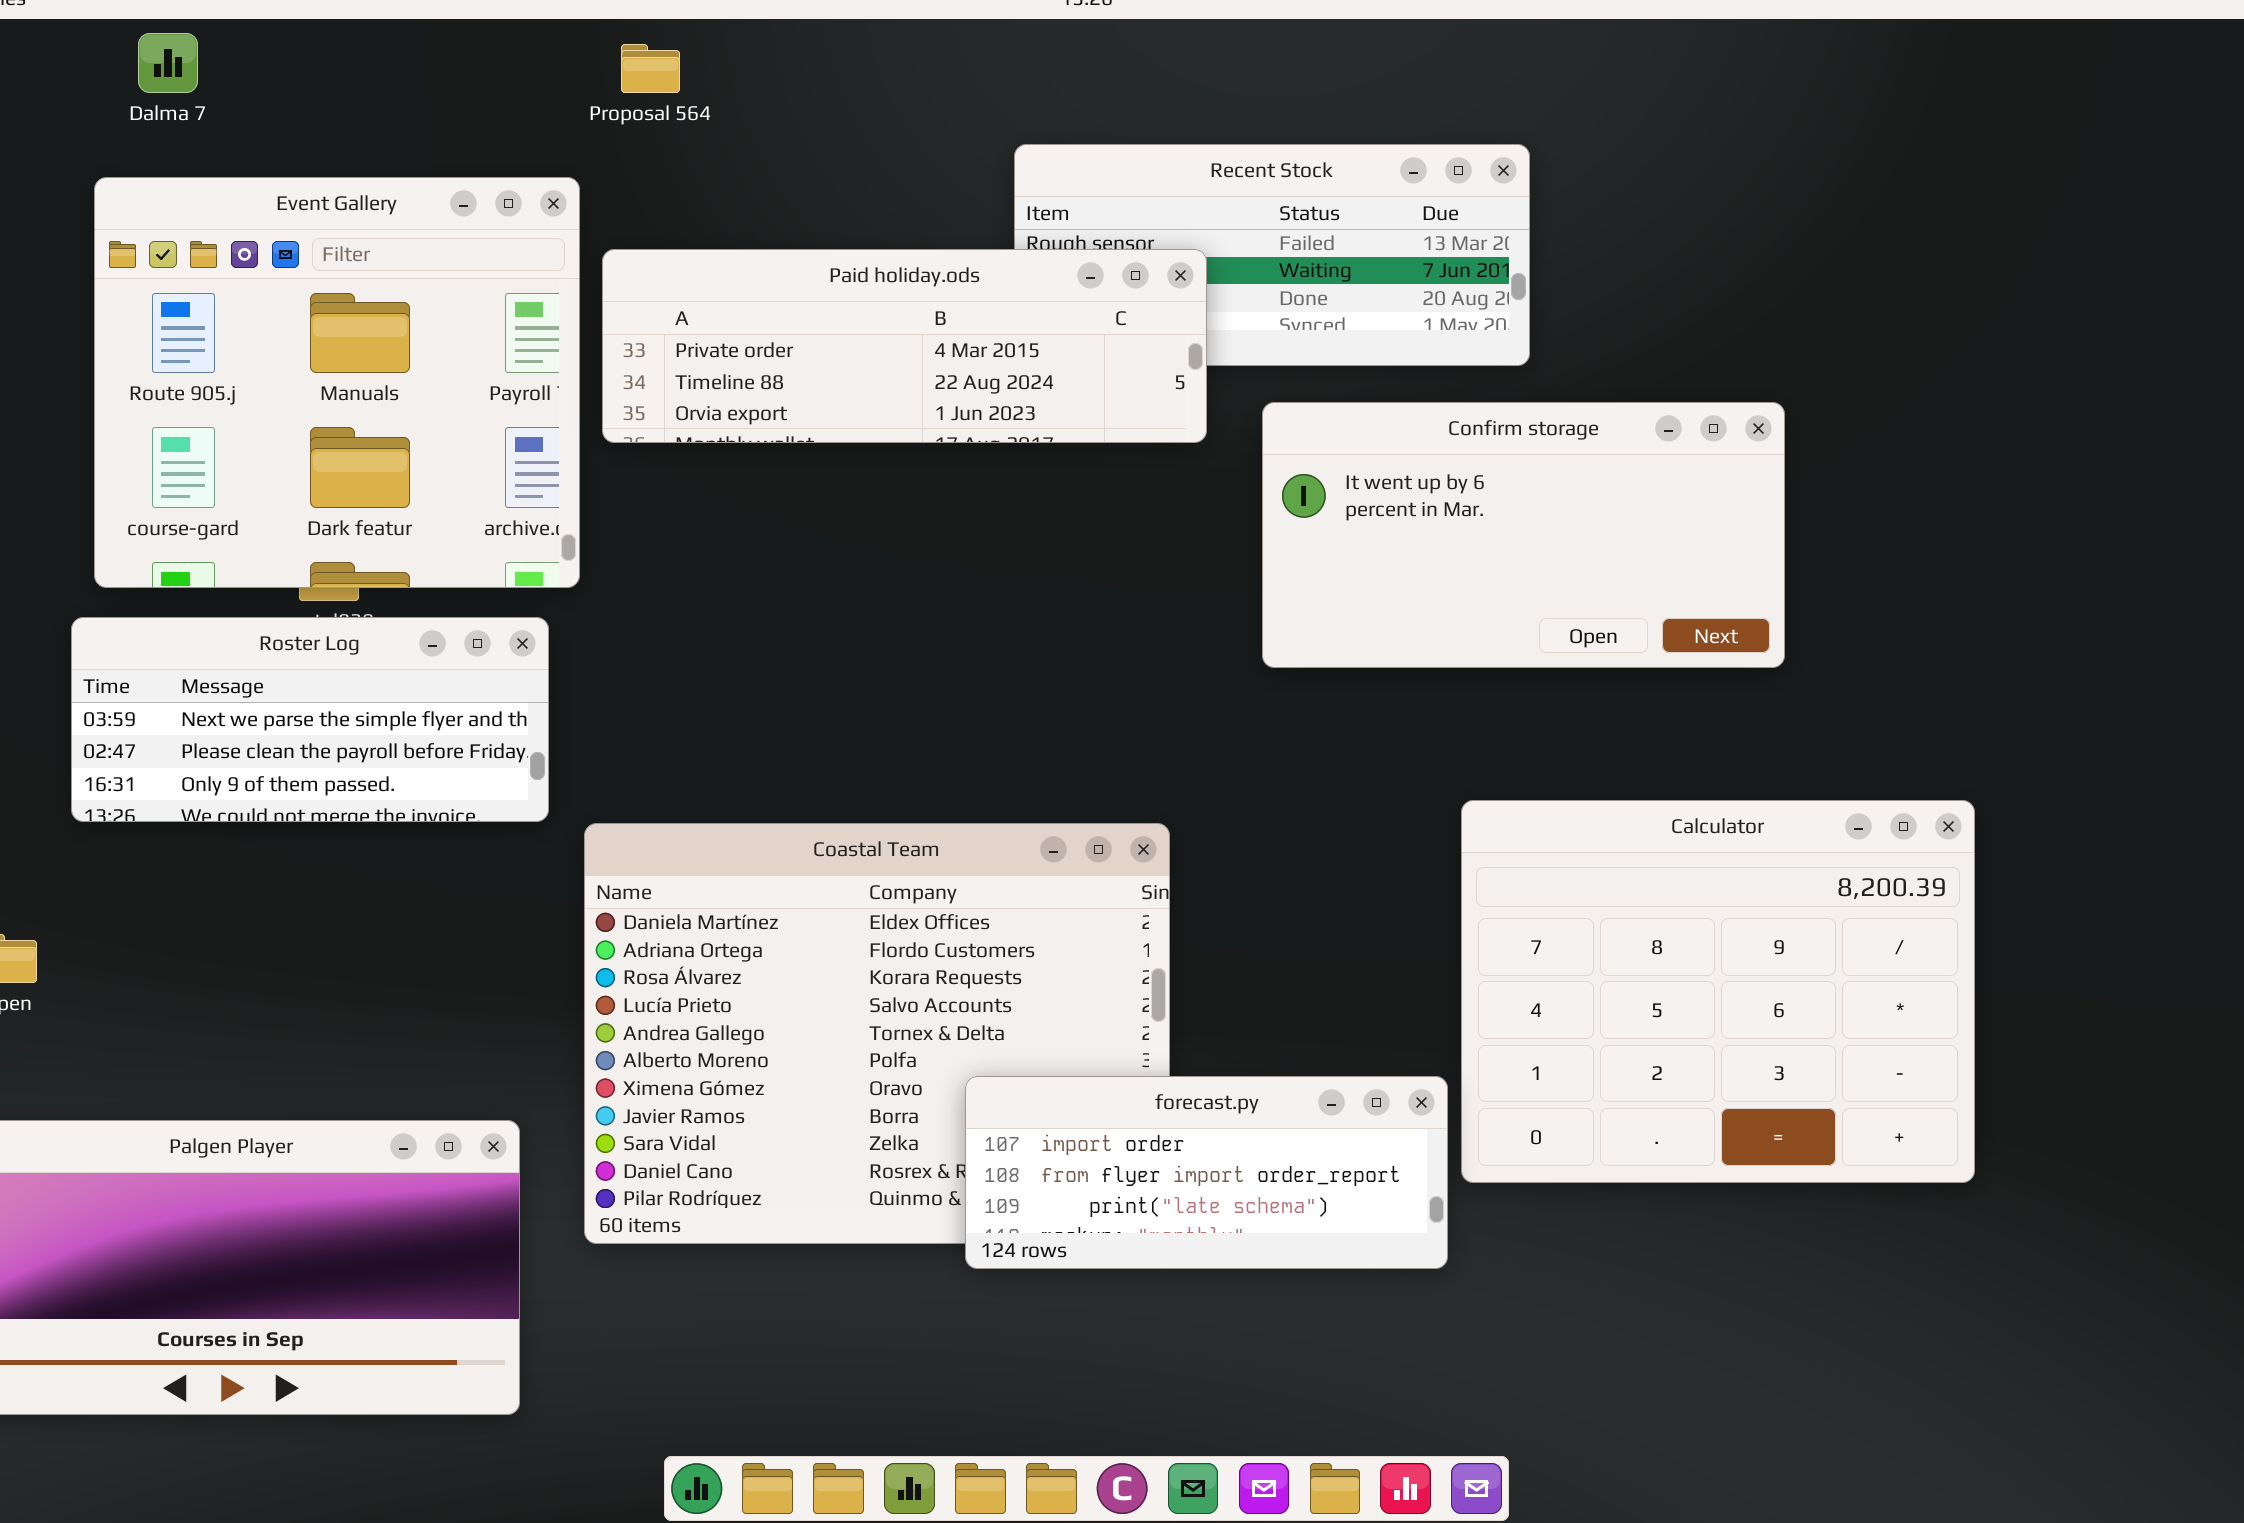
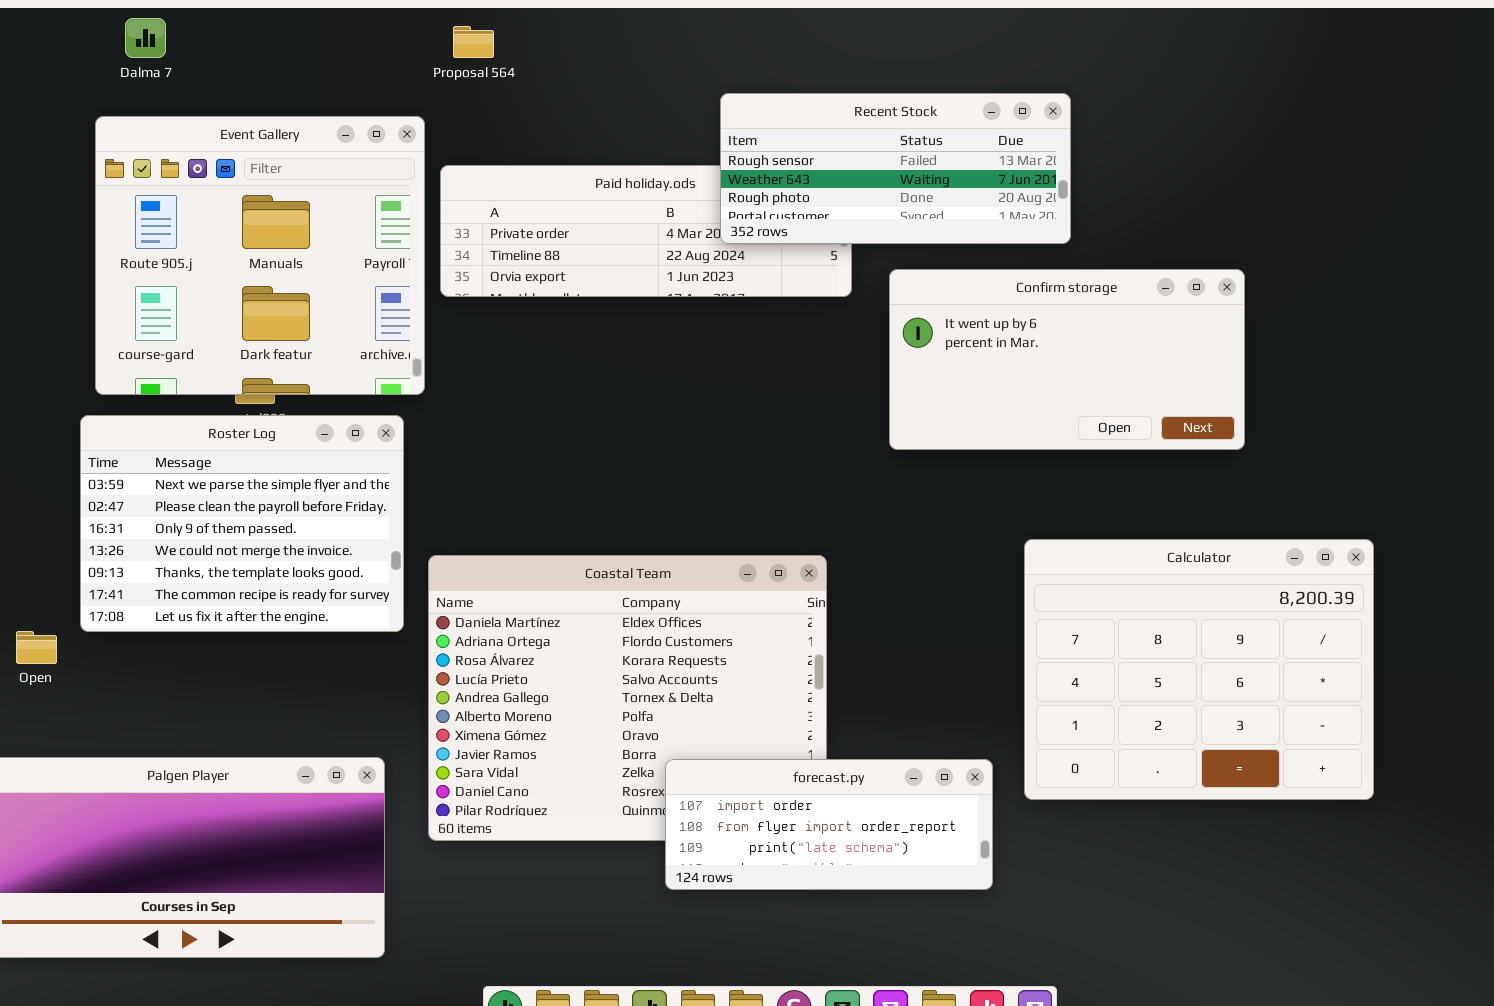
Recent Stock: [1014,144,1530,366] -> [720,93,1071,244], raised
Roster Log: [71,617,549,822] -> [80,415,404,632], resized
forecast.py: [965,1076,1448,1269] -> [665,759,993,890], moved

